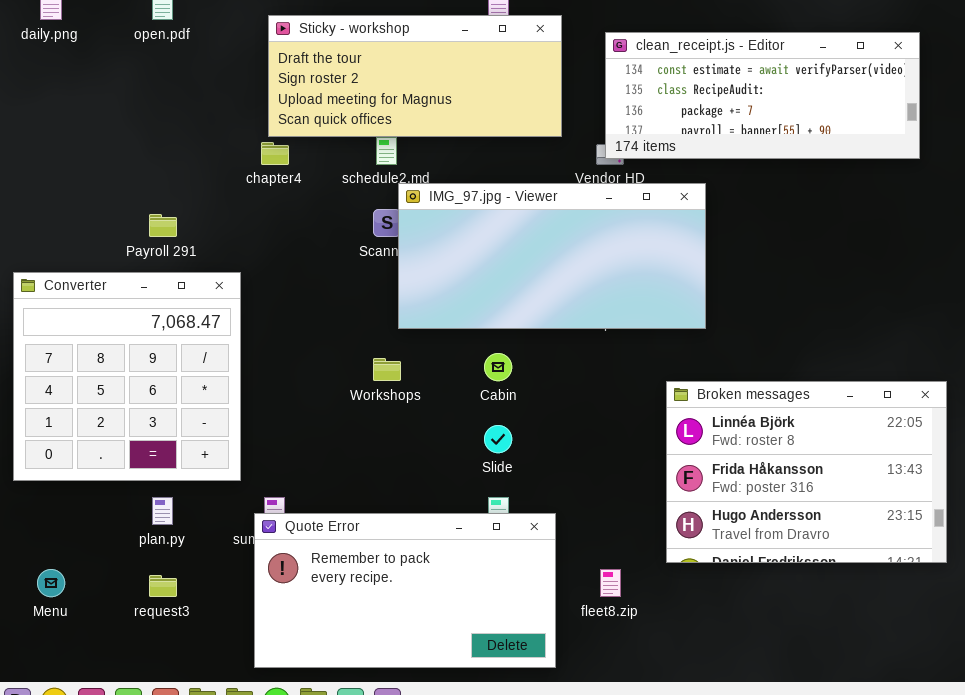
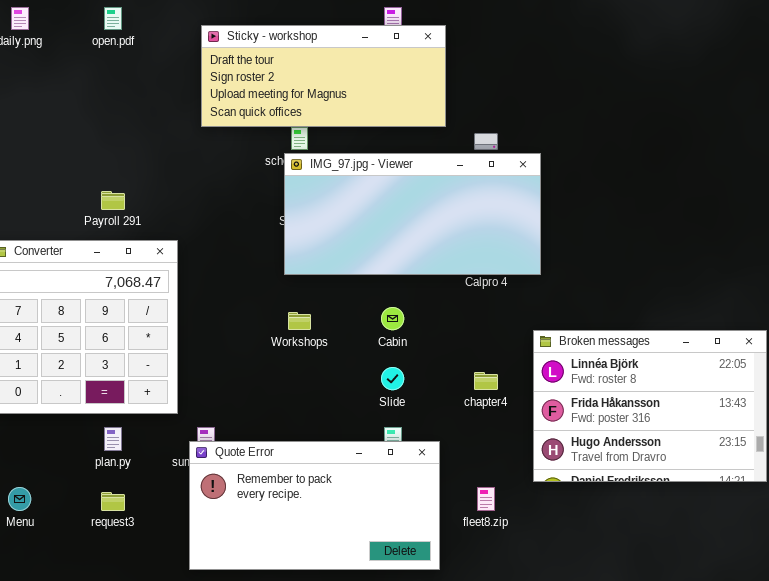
clean_receipt.js - Editor: [605,32,920,159] -> none, closed
chapter4: [261,142,289,165] -> [474,372,498,390], moved
IMG_97.jpg - Viewer: [398,183,706,329] -> [284,153,541,275], moved

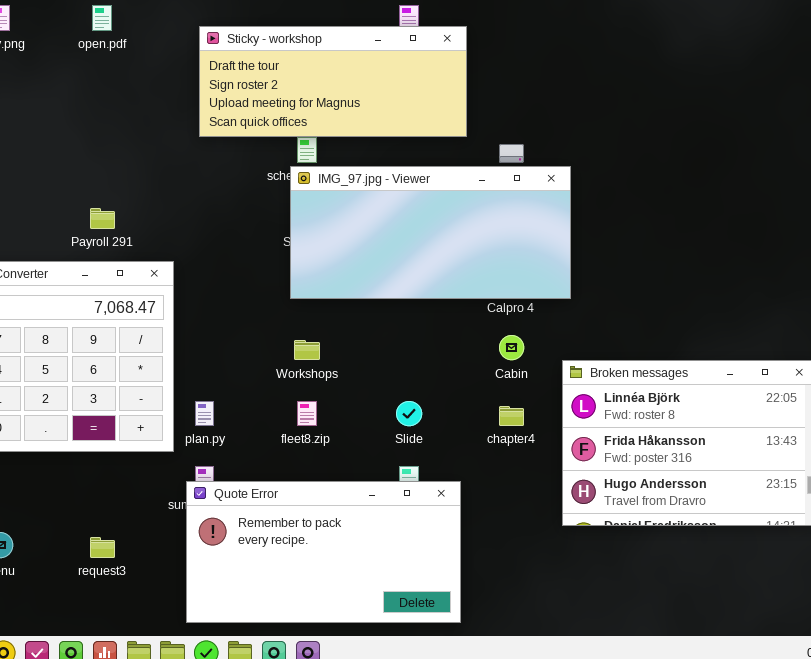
Cabin: [381,307,404,330] -> [499,335,524,360], moved
plan.py: [104,427,122,451] -> [195,401,214,426], moved
fleet8.zip: [477,487,495,511] -> [297,401,317,426], moved

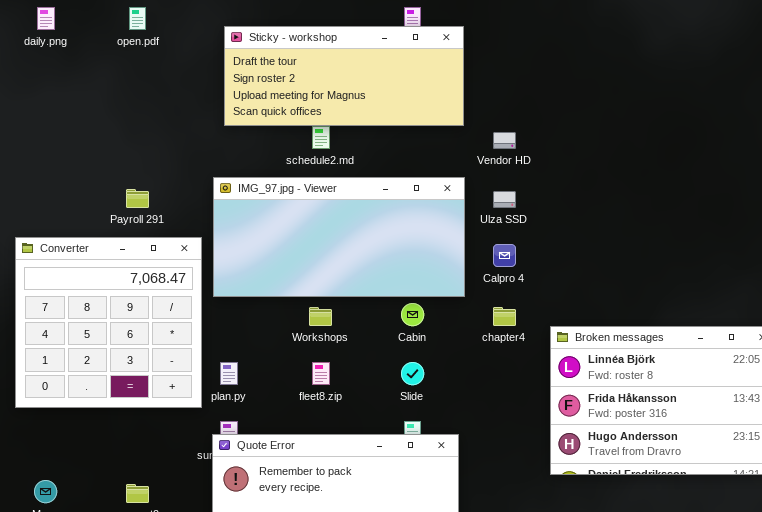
IMG_97.jpg - Viewer: [290,166,571,299] -> [213,177,465,297], moved
Cabin: [499,335,524,360] -> [401,303,424,326], moved
chapter4: [499,406,524,426] -> [493,307,516,326], moved

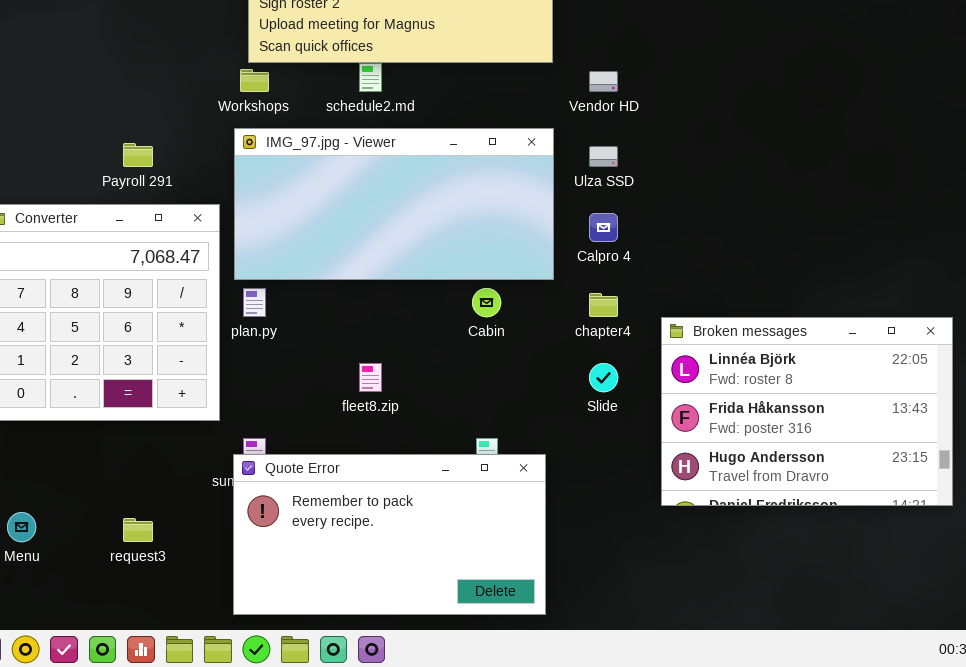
Workshops: [309,307,332,326] -> [240,69,269,92], moved
plan.py: [220,362,238,385] -> [243,288,266,317], moved
Slide: [401,362,424,385] -> [589,363,618,392], moved

